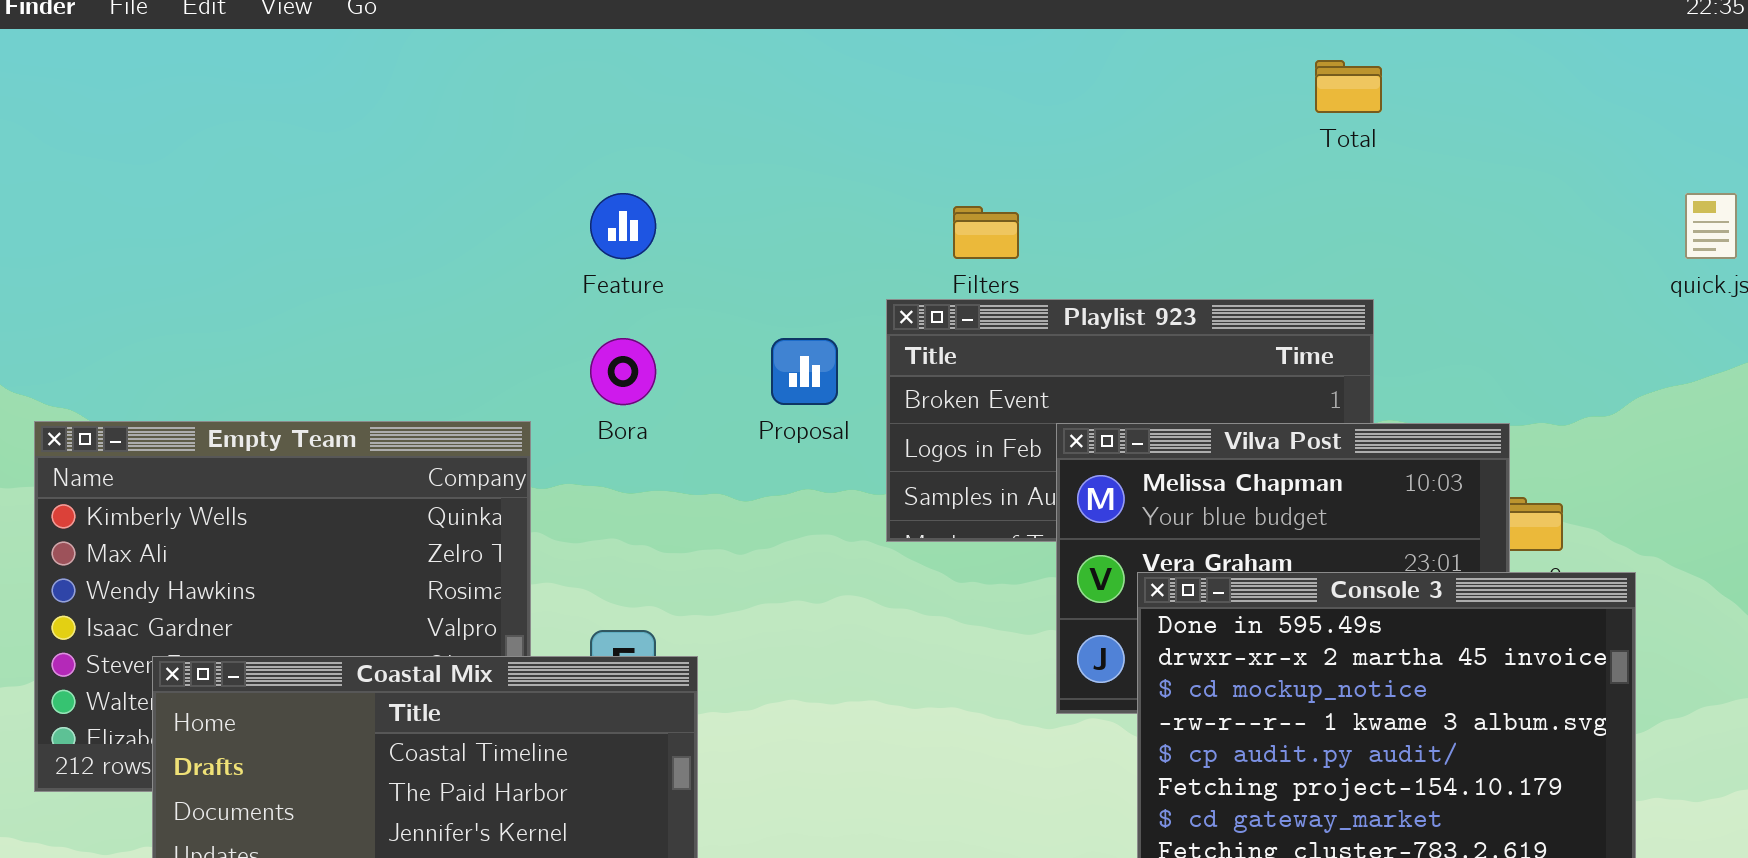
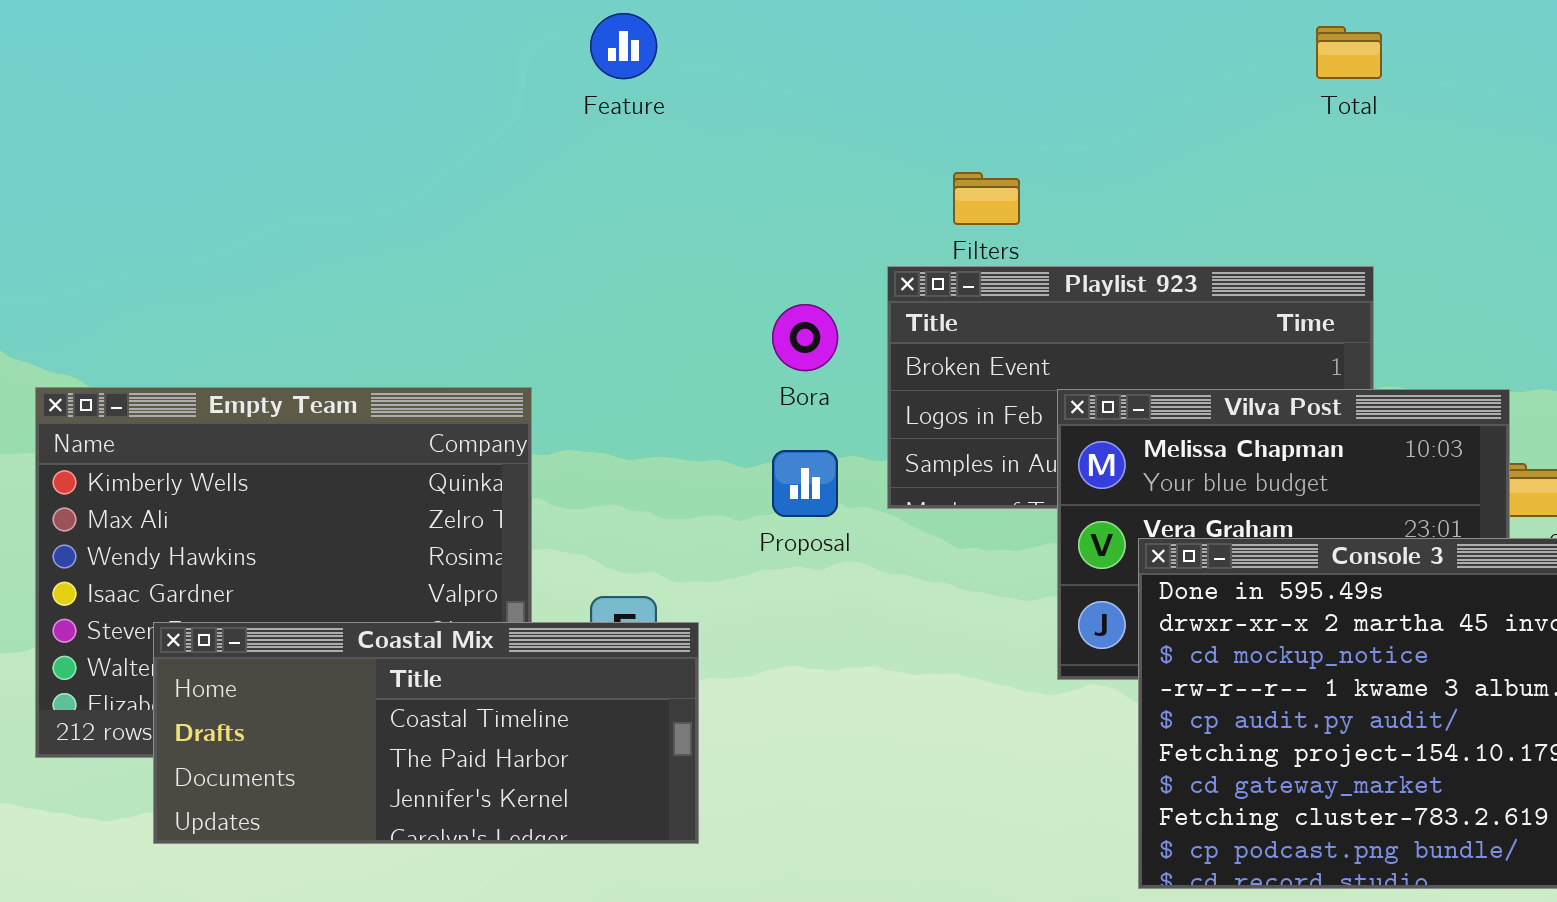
Feature: [590,193,656,259] -> [590,13,657,79], moved
Bora: [590,338,656,405] -> [772,304,838,371], moved
Proposal: [771,338,838,405] -> [772,450,838,517], moved

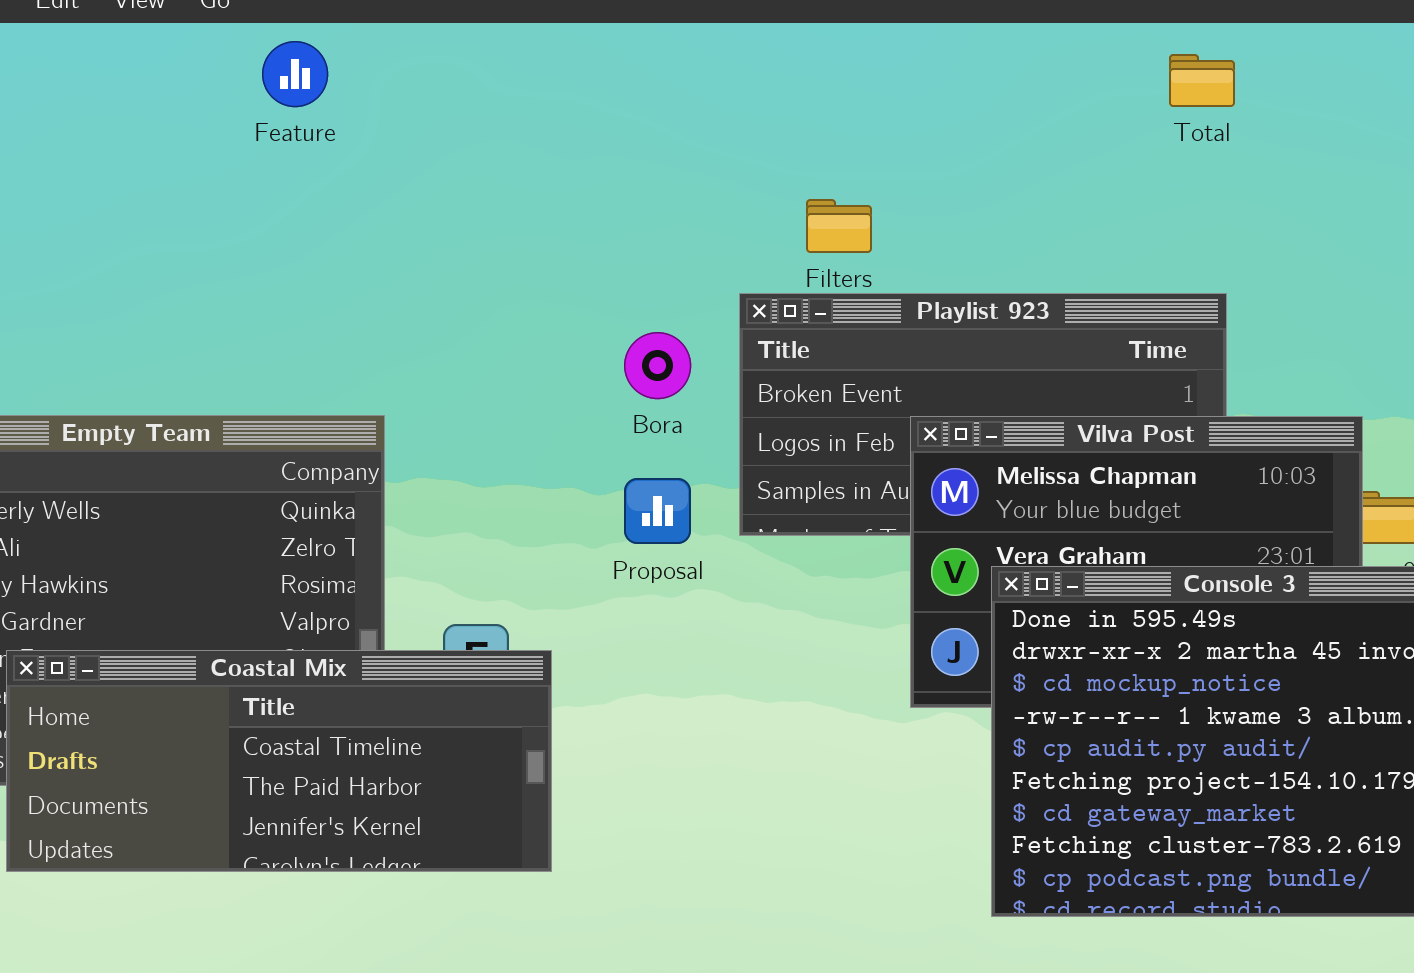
Feature: [590,13,657,79] -> [262,41,328,107], moved

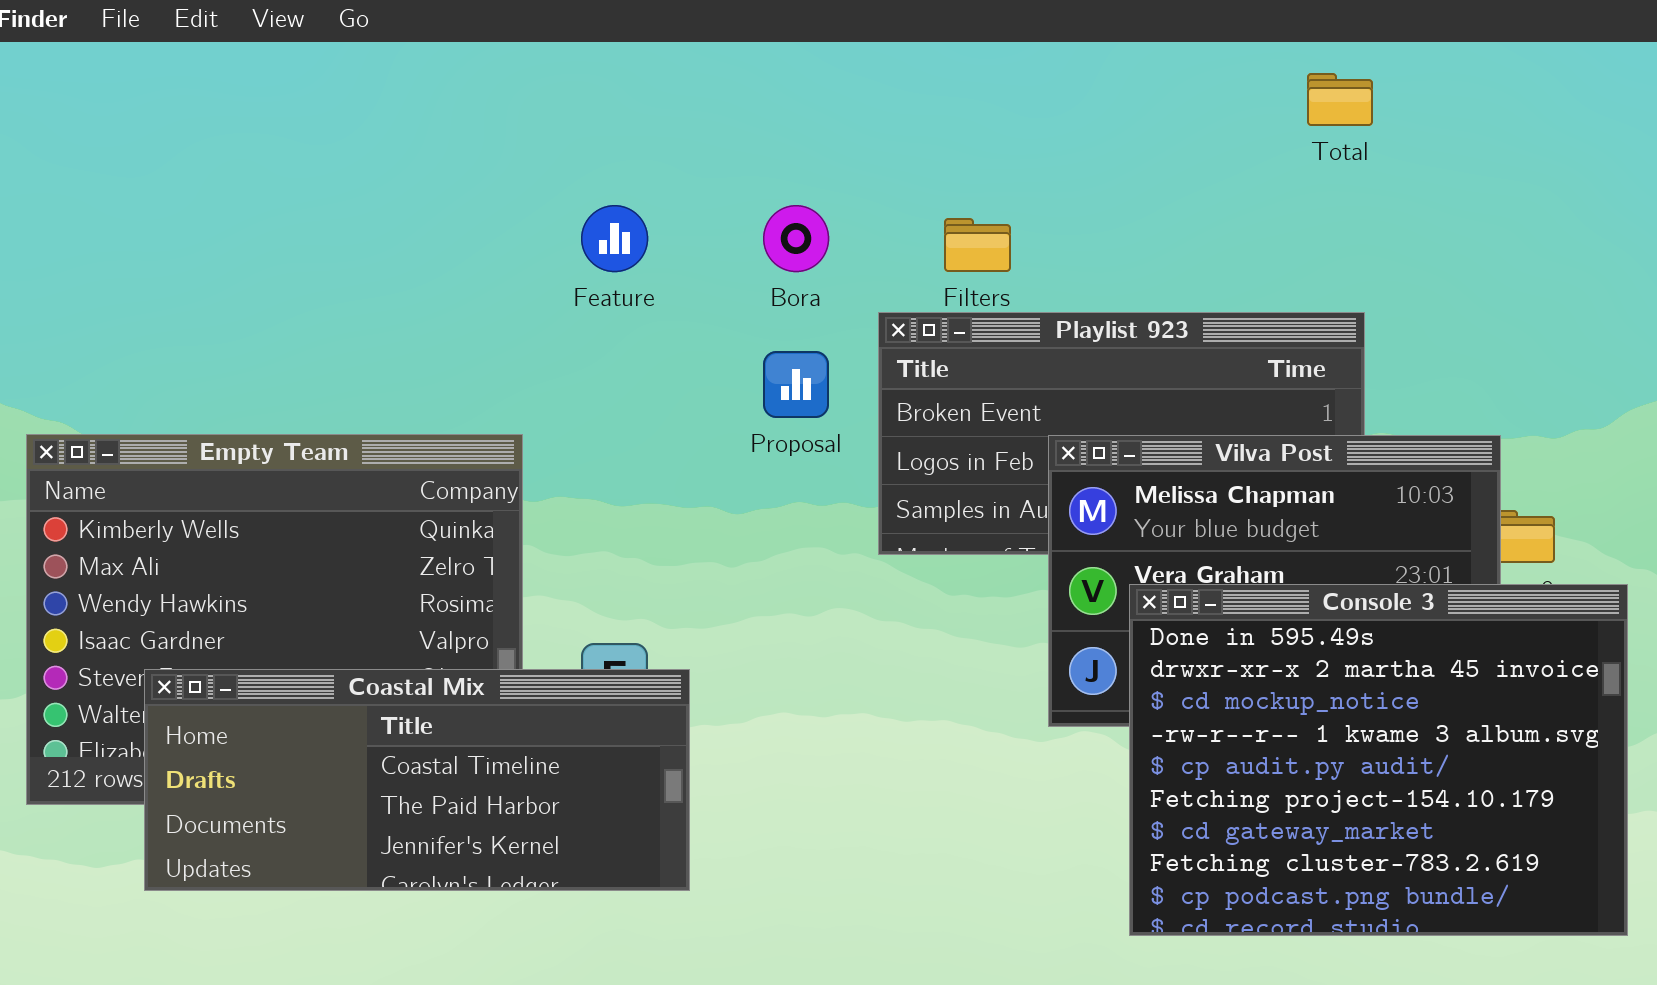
Feature: [262,41,328,107] -> [581,205,648,272], moved
Bora: [624,332,691,399] -> [763,205,829,272], moved
Proposal: [624,478,691,544] -> [763,351,829,418], moved

